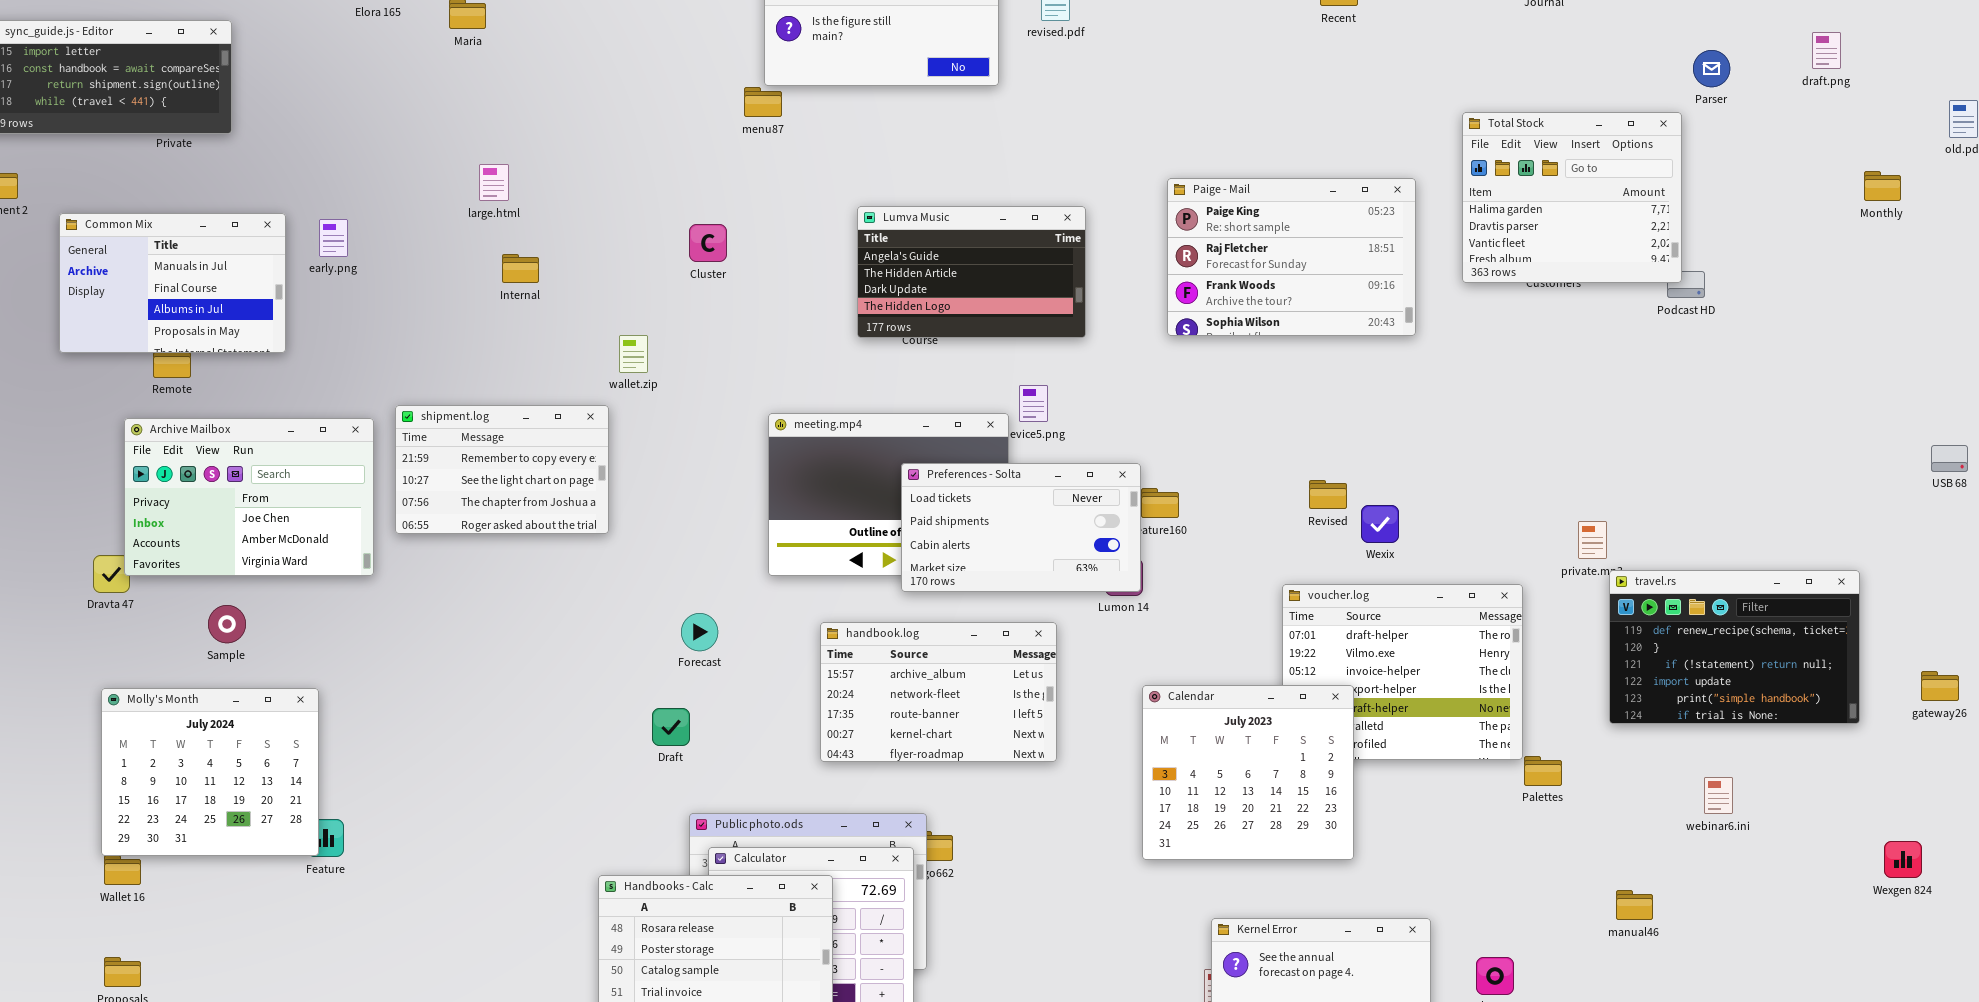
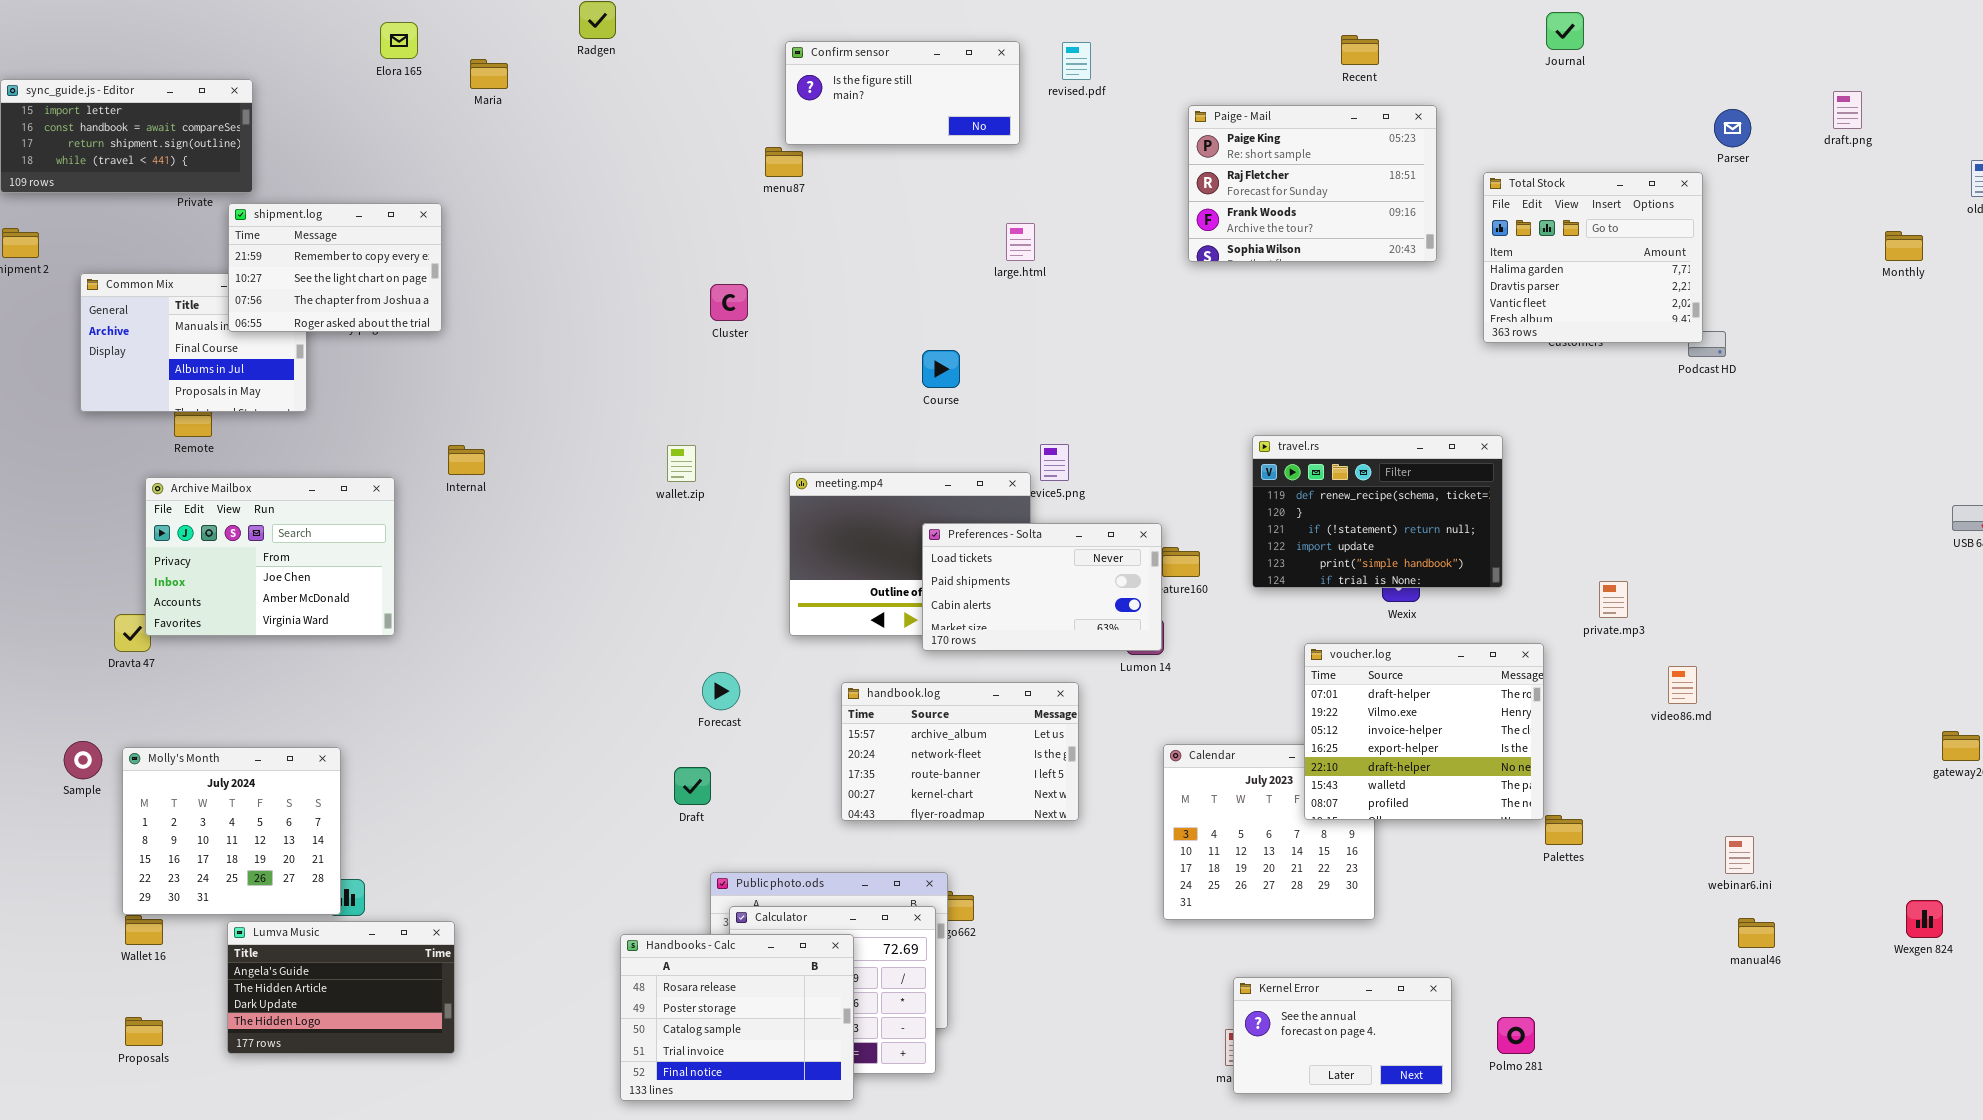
large.html: [479,164,509,201] -> [1006,223,1035,261], moved
Paige - Mail: [1167,178,1416,336] -> [1188,105,1437,262], moved
Lumva Music: [857,206,1086,338] -> [227,921,455,1054], moved
Internal: [502,254,539,283] -> [448,445,485,475], moved
wallet.zip: [619,335,648,373] -> [667,445,696,482], moved
shipment.log: [395,405,609,534] -> [228,203,442,332], moved
travel.rs: [1609,570,1860,724] -> [1252,435,1503,588], moved
voucher.log: [1282,584,1523,760] -> [1304,643,1544,820], raised
Sample: [208,605,246,643] -> [64,741,102,779], moved
manual46: [1616,890,1653,920] -> [1738,918,1775,948], moved

